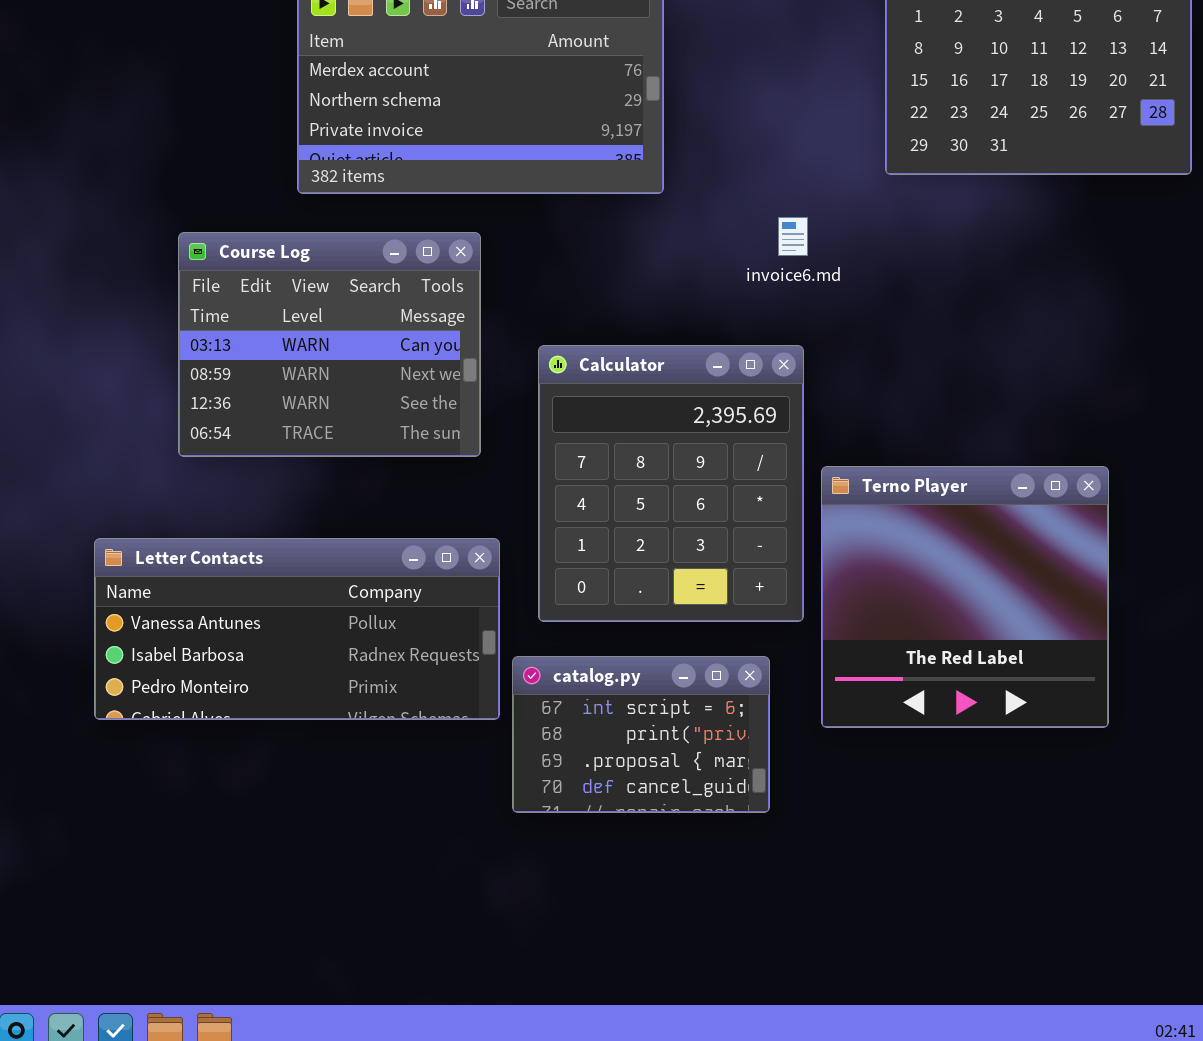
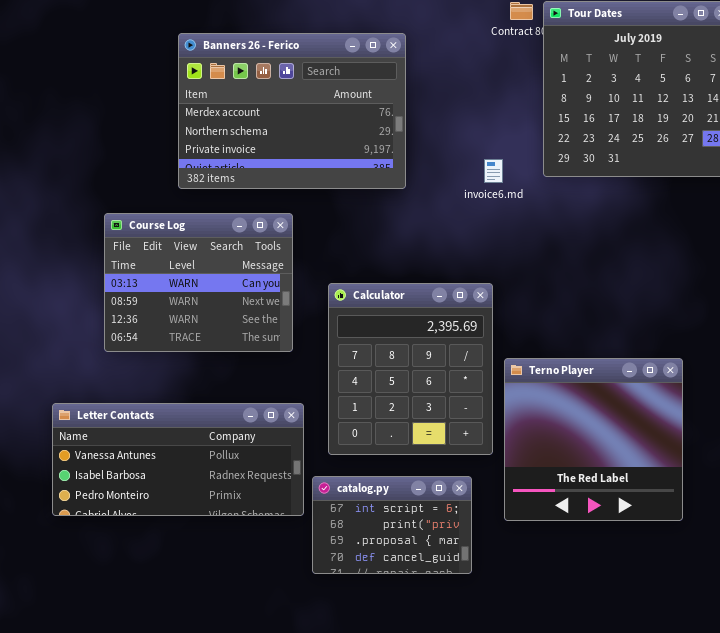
invoice6.md: [778,217,808,256] -> [484,159,503,183], moved

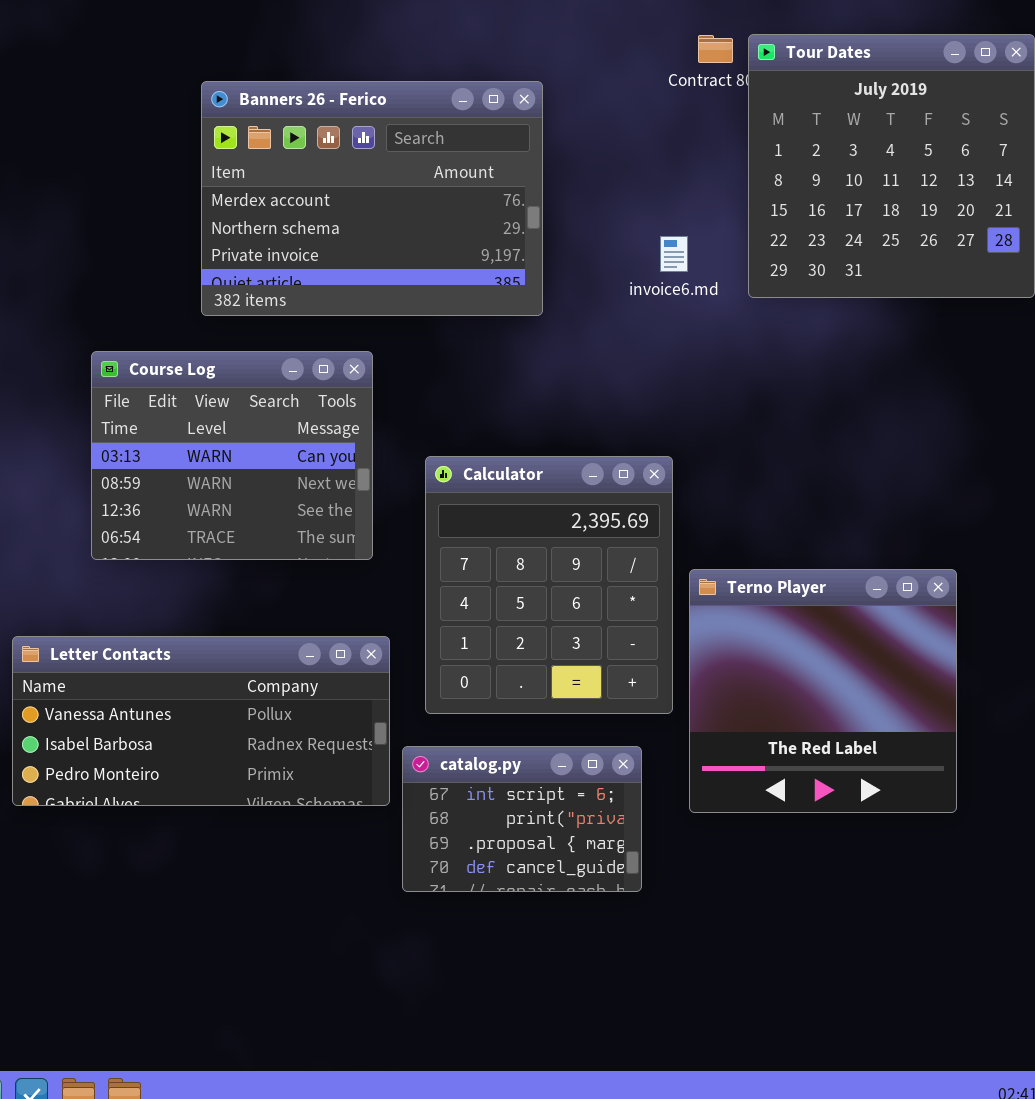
invoice6.md: [484,159,503,183] -> [660,236,688,272], moved

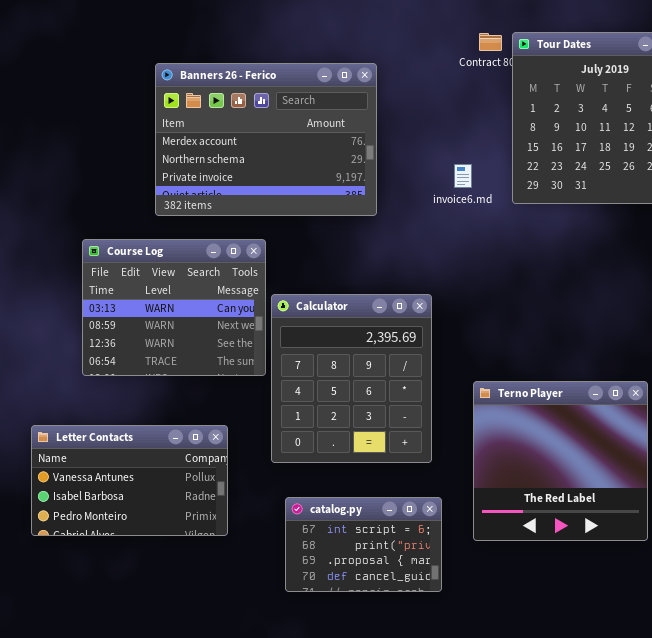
Calculator: [425,456,673,714] -> [271,294,432,463], moved
Letter Contacts: [12,636,390,806] -> [31,425,228,536], resized

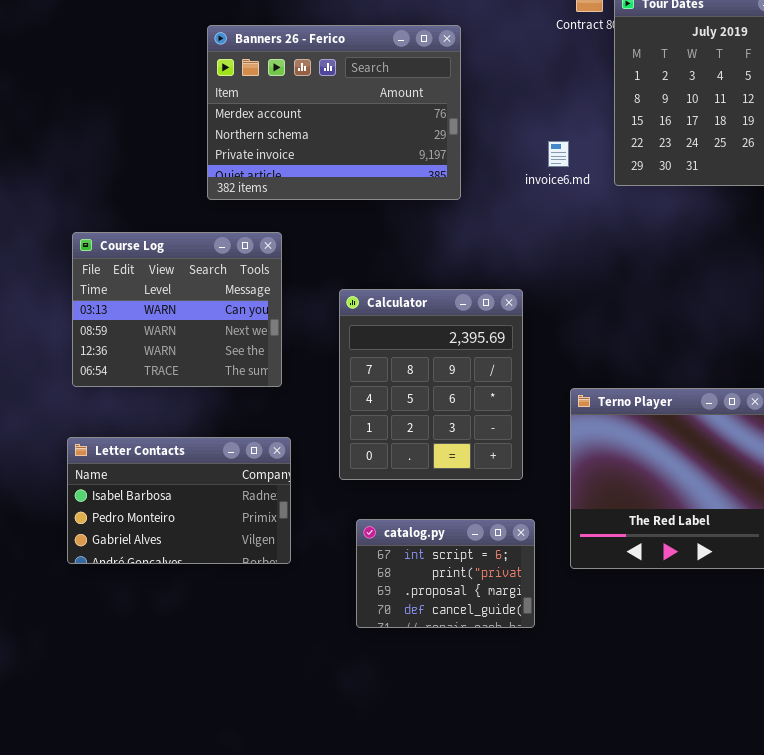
Course Log: [82,239,266,376] -> [72,232,282,387], moved
Letter Contacts: [31,425,228,536] -> [67,437,291,564], scrolled down 1 row

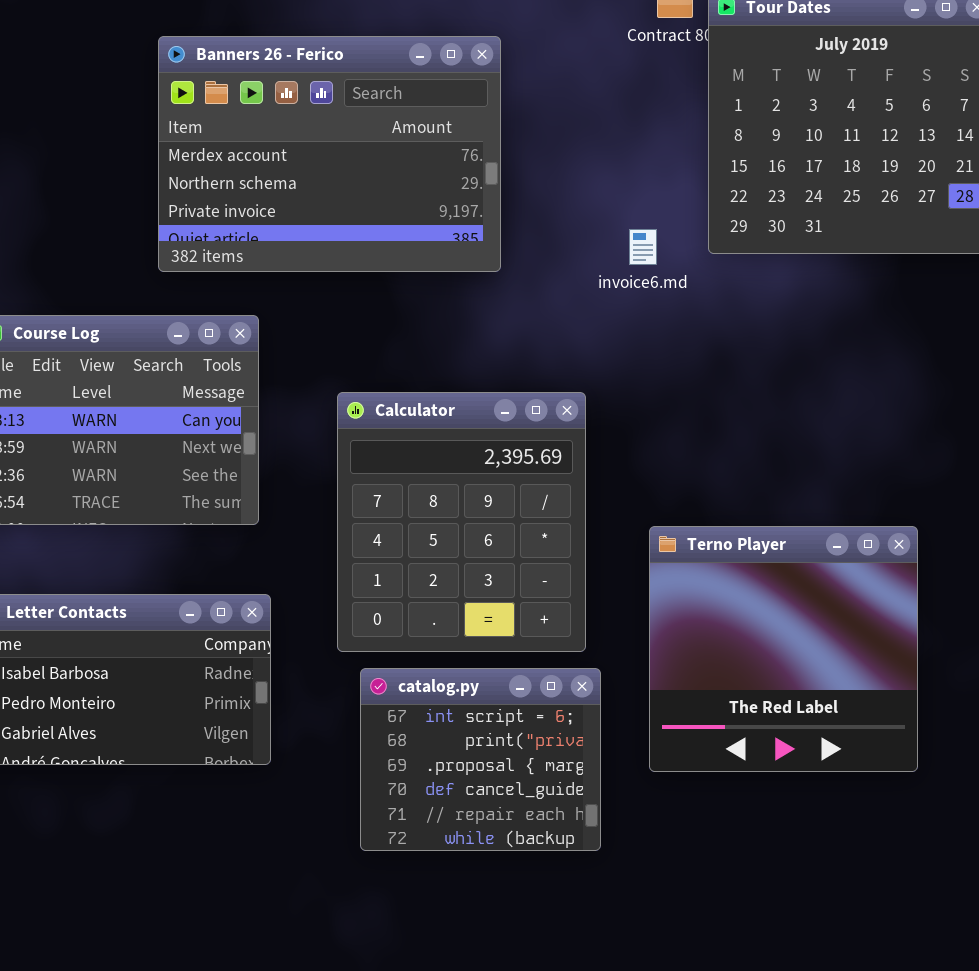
invoice6.md: [548,141,569,167] -> [629,229,657,265], moved
catalog.py: [356,519,535,628] -> [360,668,601,851], resized

